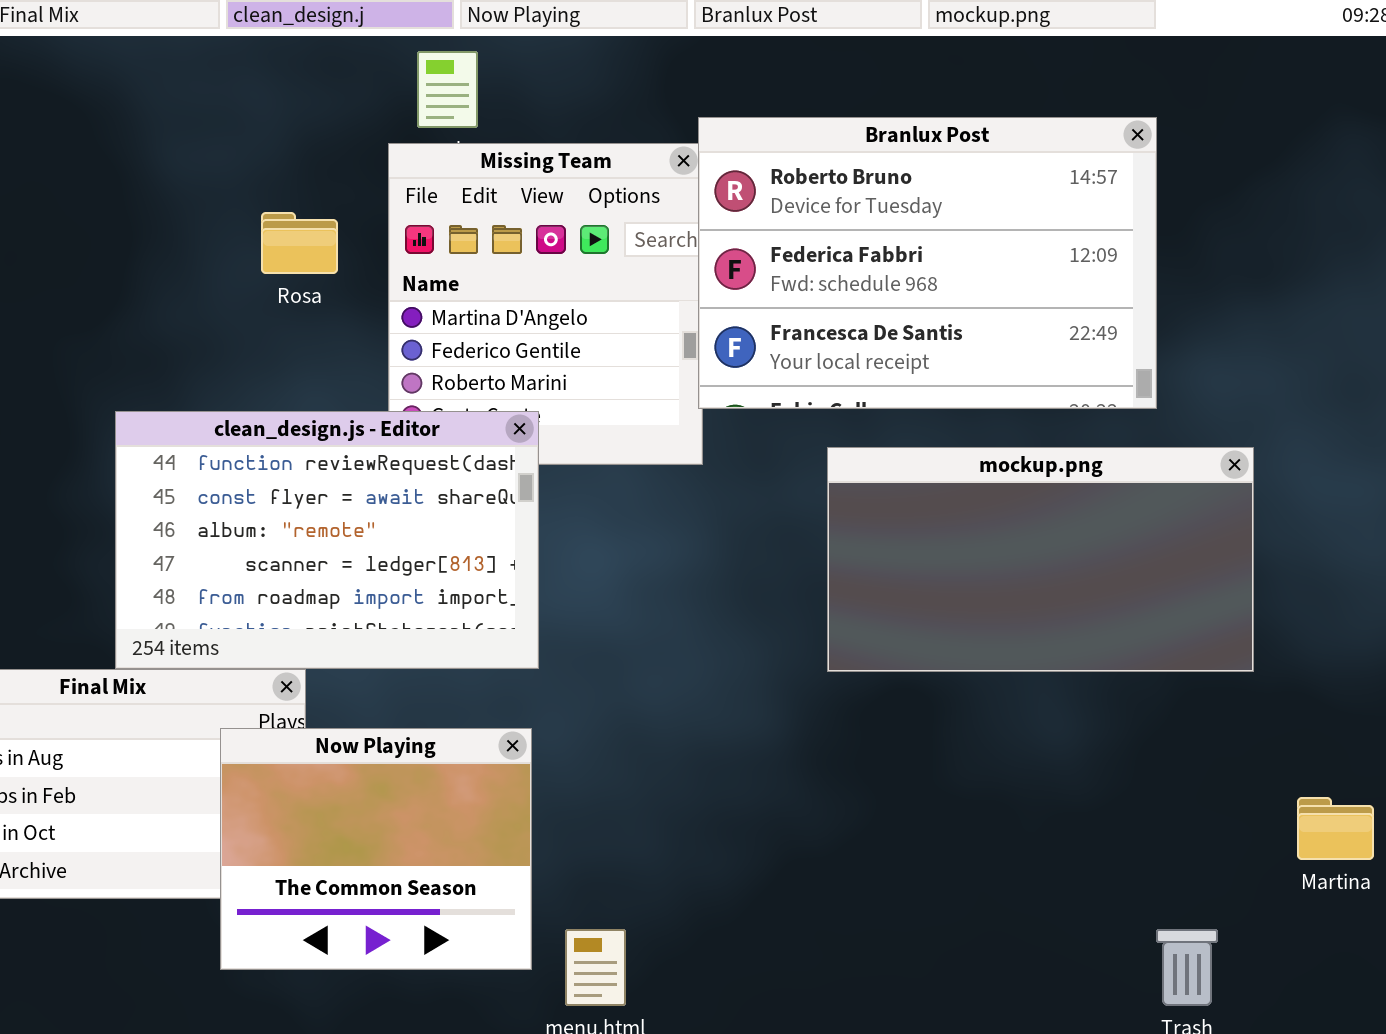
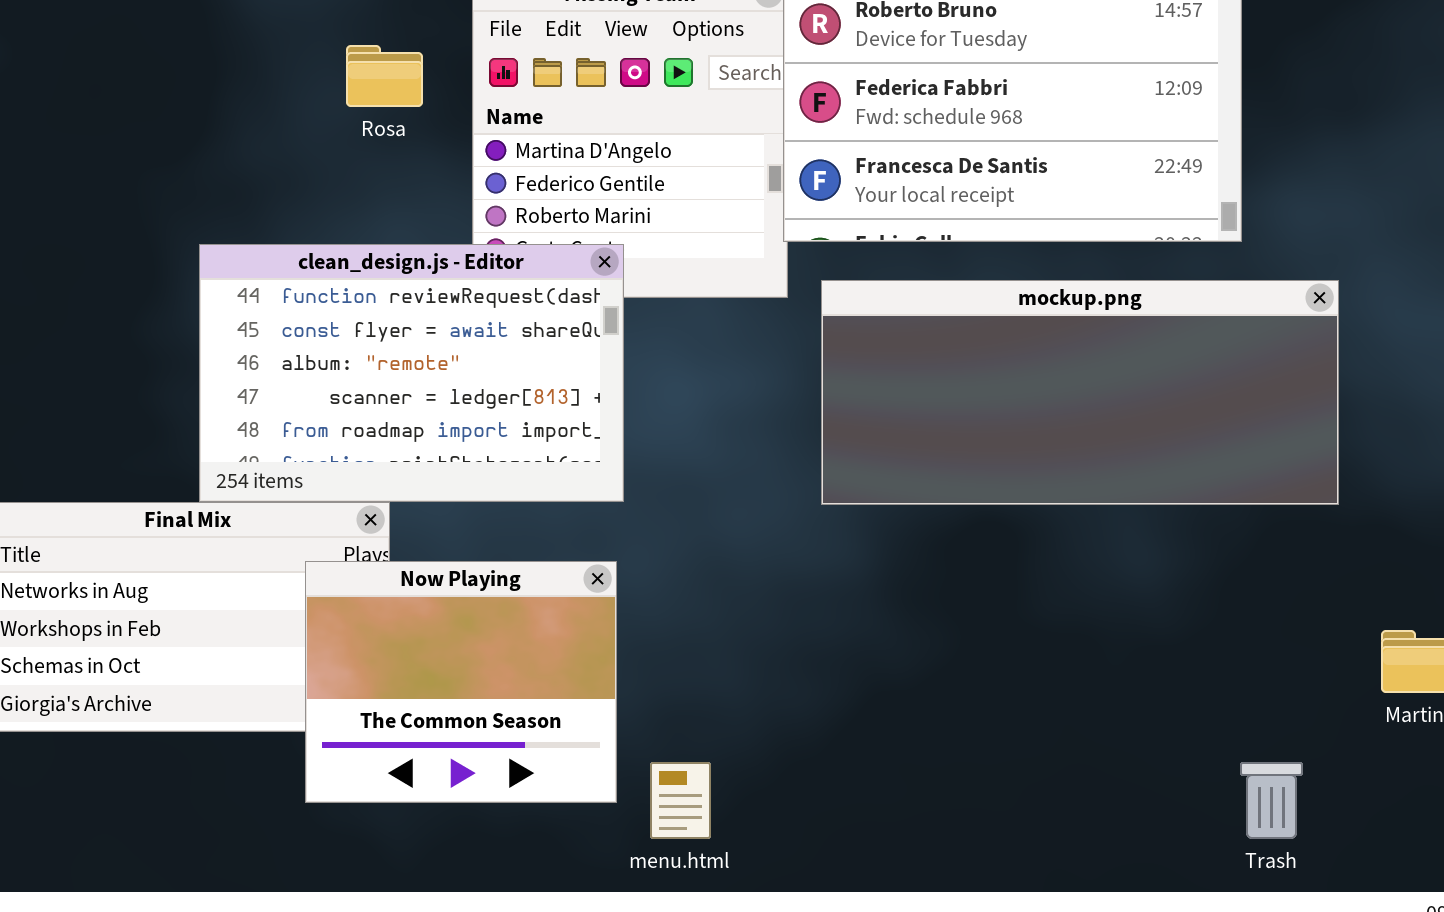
mockup.png: [827,447,1254,672] -> [821,280,1339,505], resized

